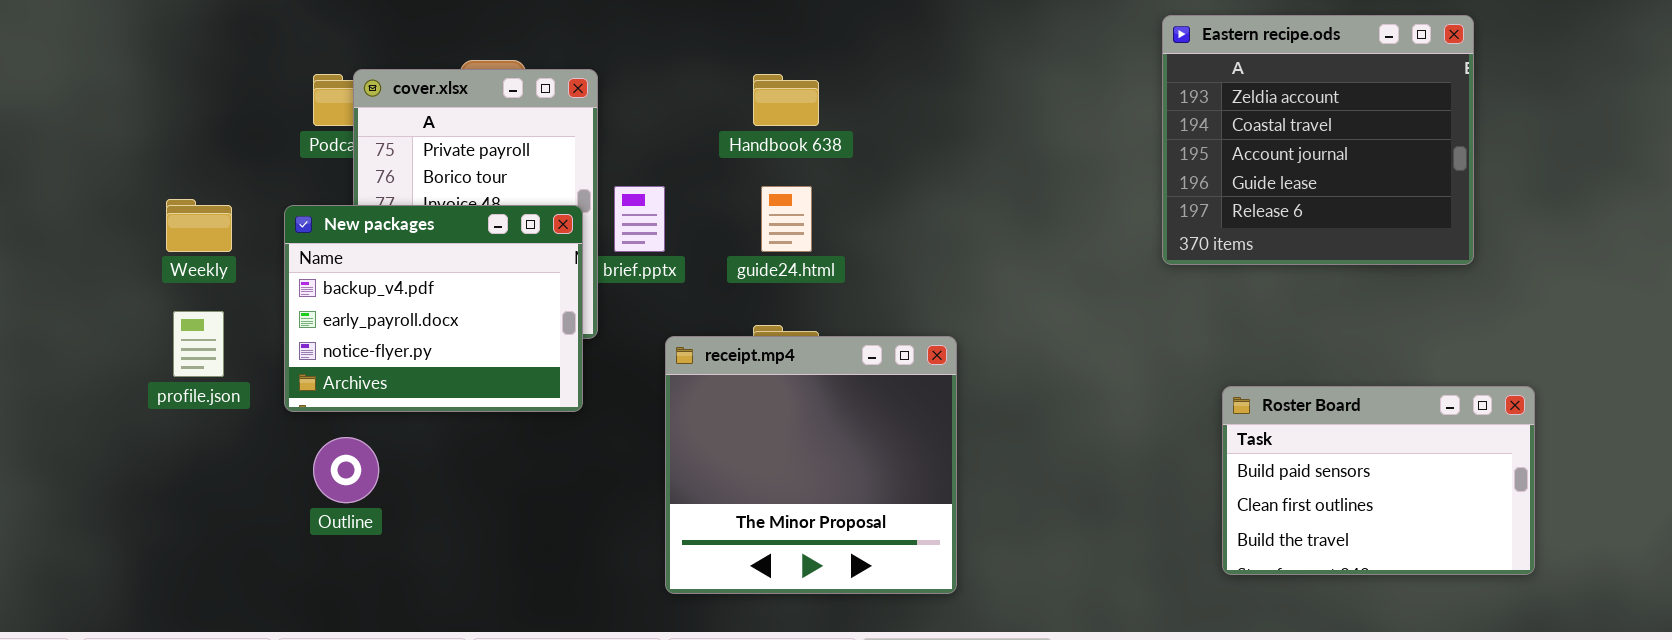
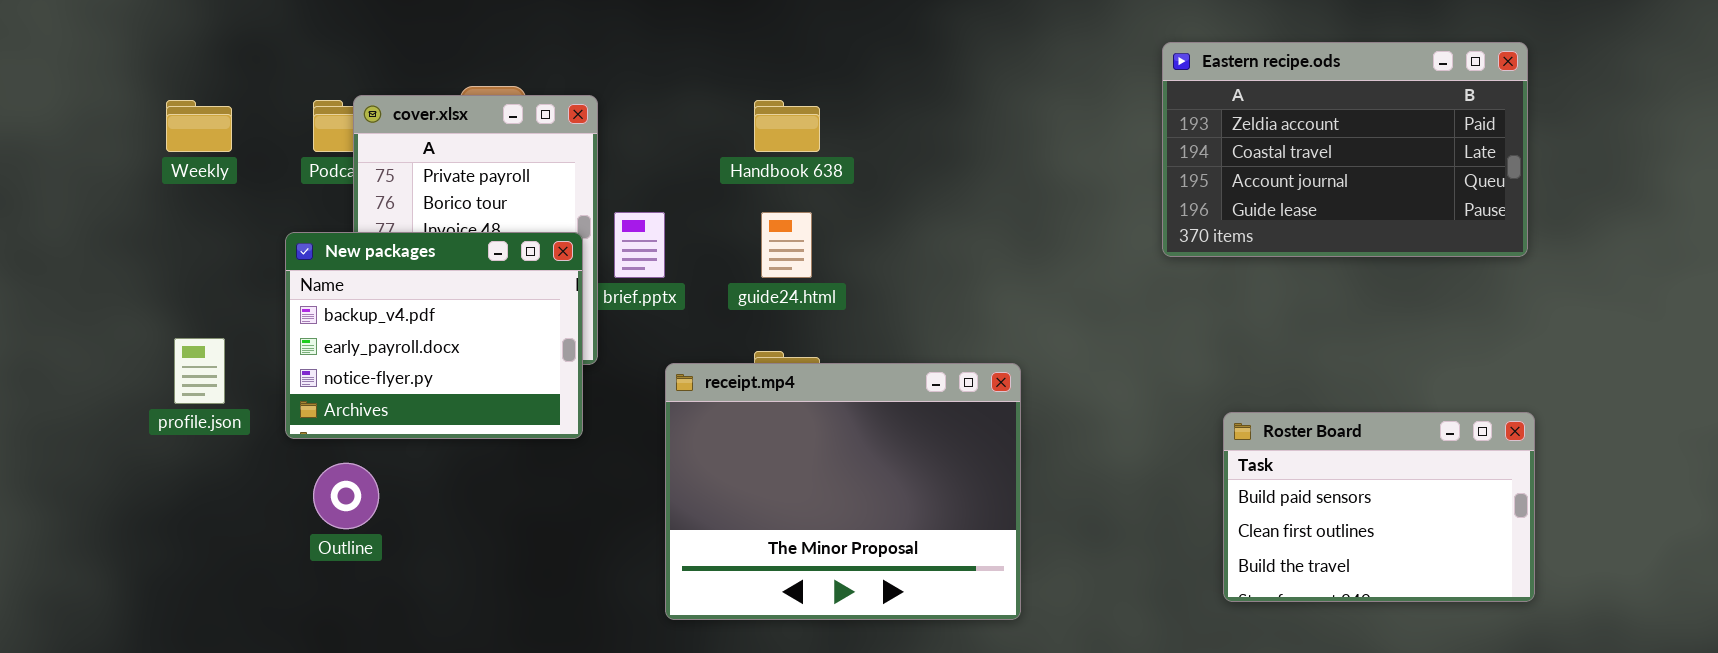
Eastern recipe.ods: [1162,15,1474,265] -> [1162,42,1528,257], resized
Weekly: [166,199,232,252] -> [166,100,232,152], moved
receipt.mp4: [665,336,957,594] -> [665,363,1021,620], resized

